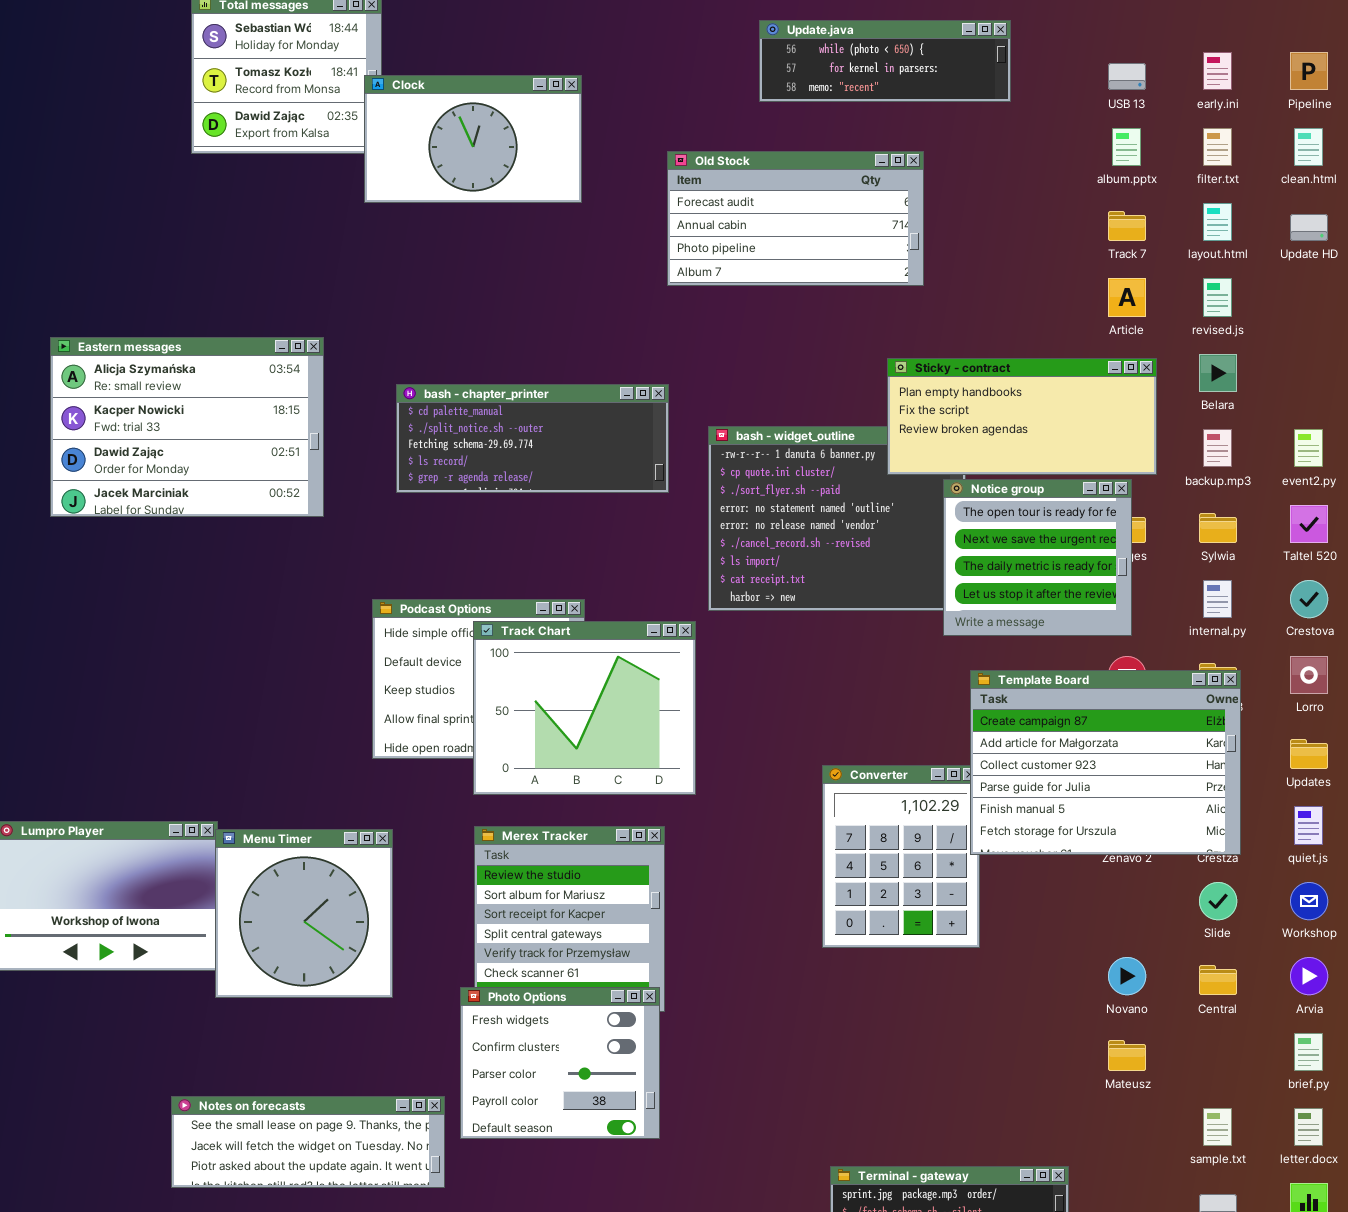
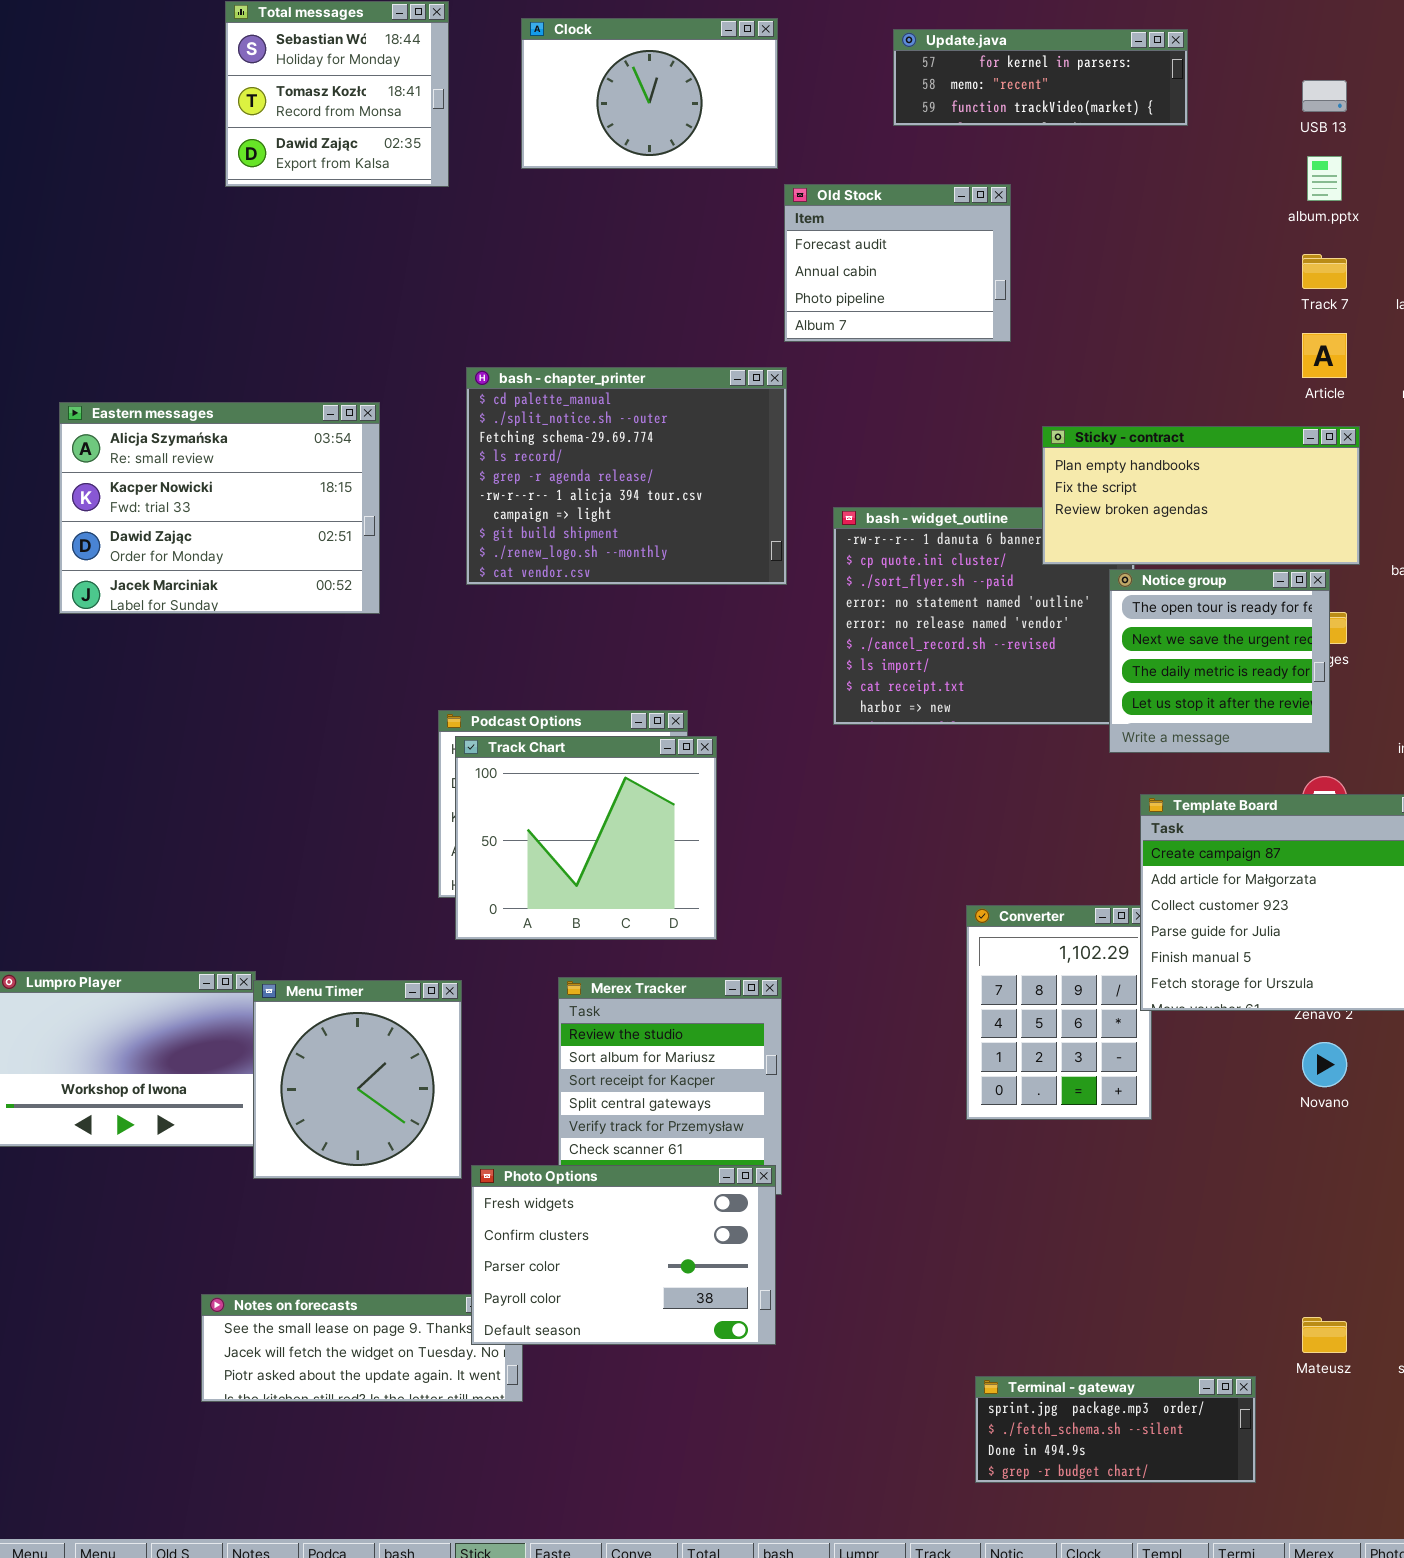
Update.java: [759,20,1011,102] -> [893,29,1188,126], scrolled down 1 row
Clock: [364,75,582,203] -> [521,18,778,169], moved
Old Stock: [667,151,924,286] -> [784,184,1011,342], resized
bash - chapter_printer: [396,384,669,493] -> [466,367,787,585], resized
Track Chart: [473,621,696,795] -> [455,736,717,940], moved
Novano: [1108,957,1146,995] -> [1302,1042,1347,1087], moved
Photo Options: [460,987,660,1139] -> [471,1165,776,1345], resized
Mateusz: [1108,1040,1146,1071] -> [1302,1317,1347,1353], moved

